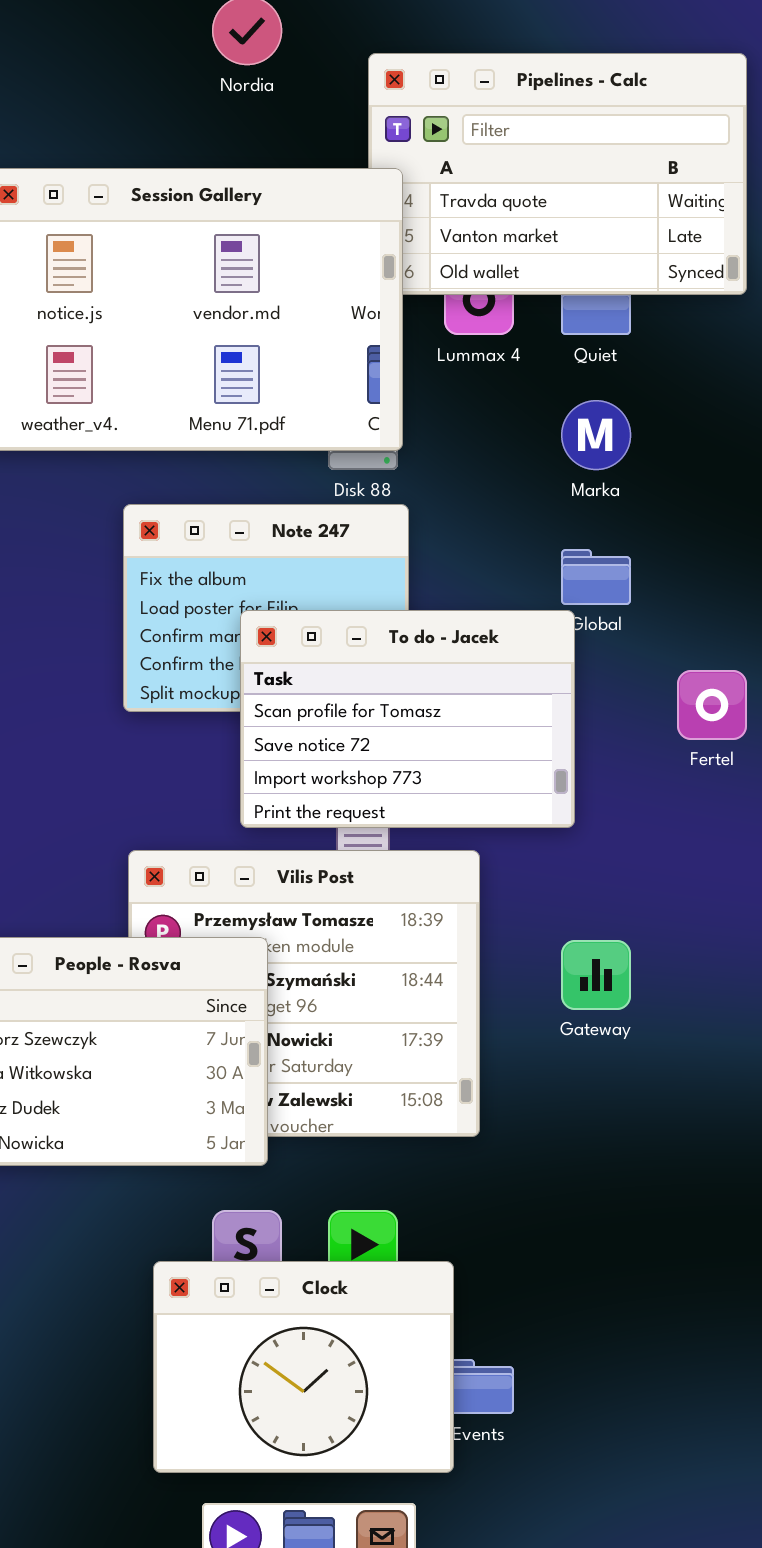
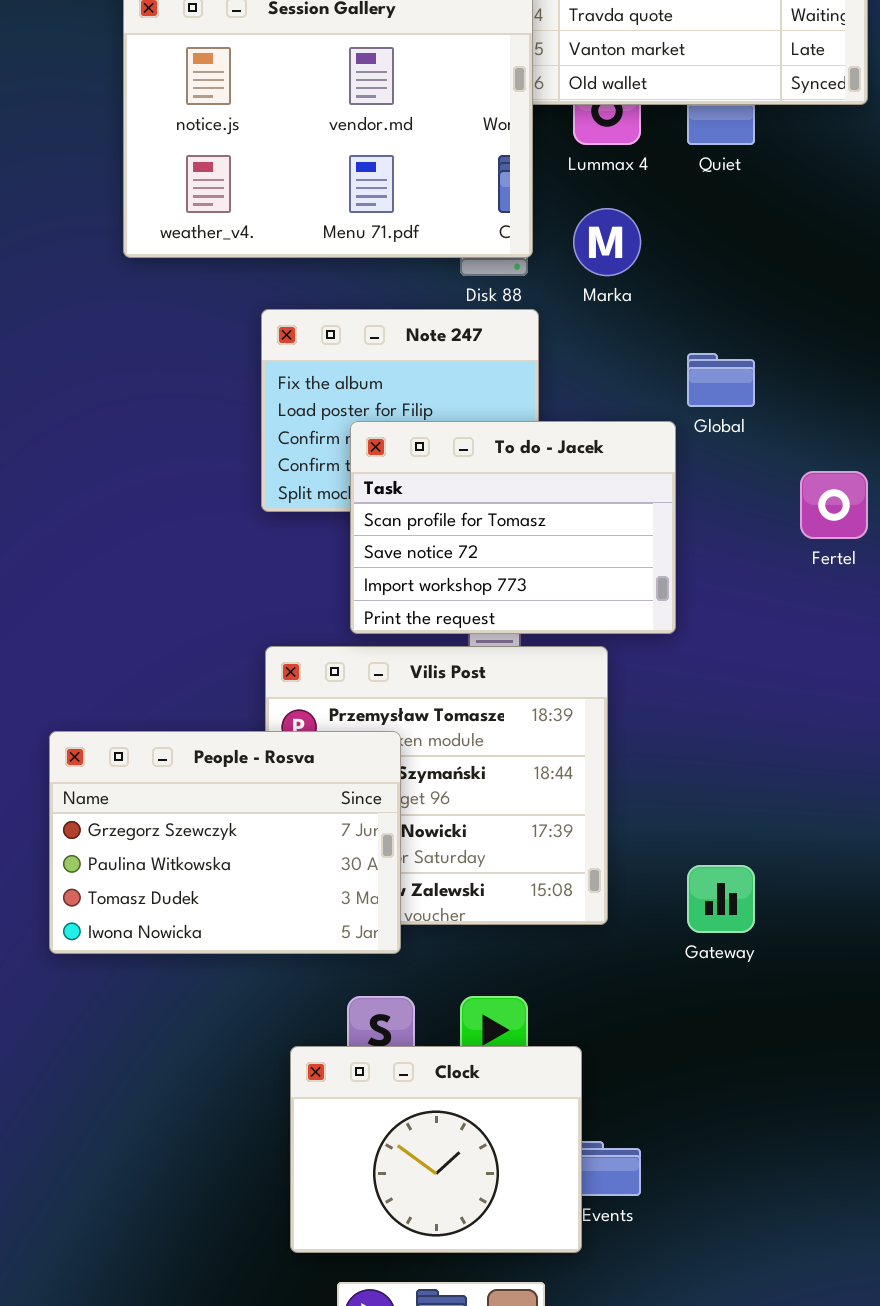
Marka: [561,400,631,470] -> [573,208,641,276], moved
To do - Jacek: [240,610,575,828] -> [350,421,676,634], moved
Gateway: [561,940,631,1010] -> [687,865,755,933], moved

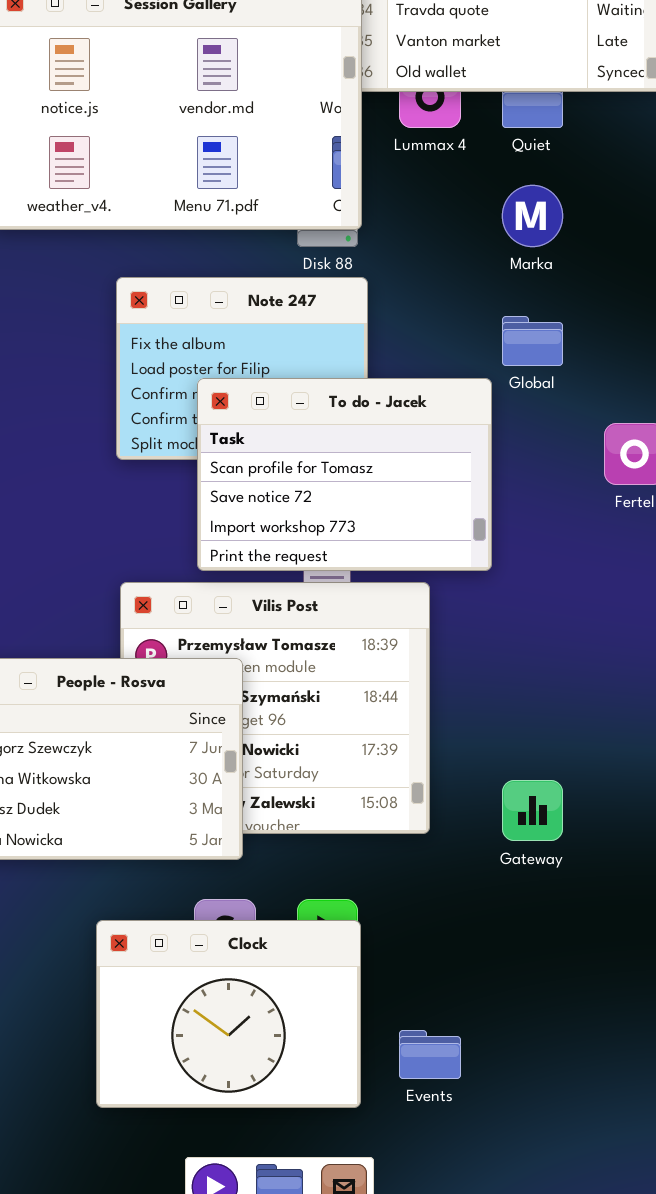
Marka: [573,208,641,276] -> [502,185,563,247], moved
Clock: [290,1046,582,1253] -> [96,920,361,1108], moved

